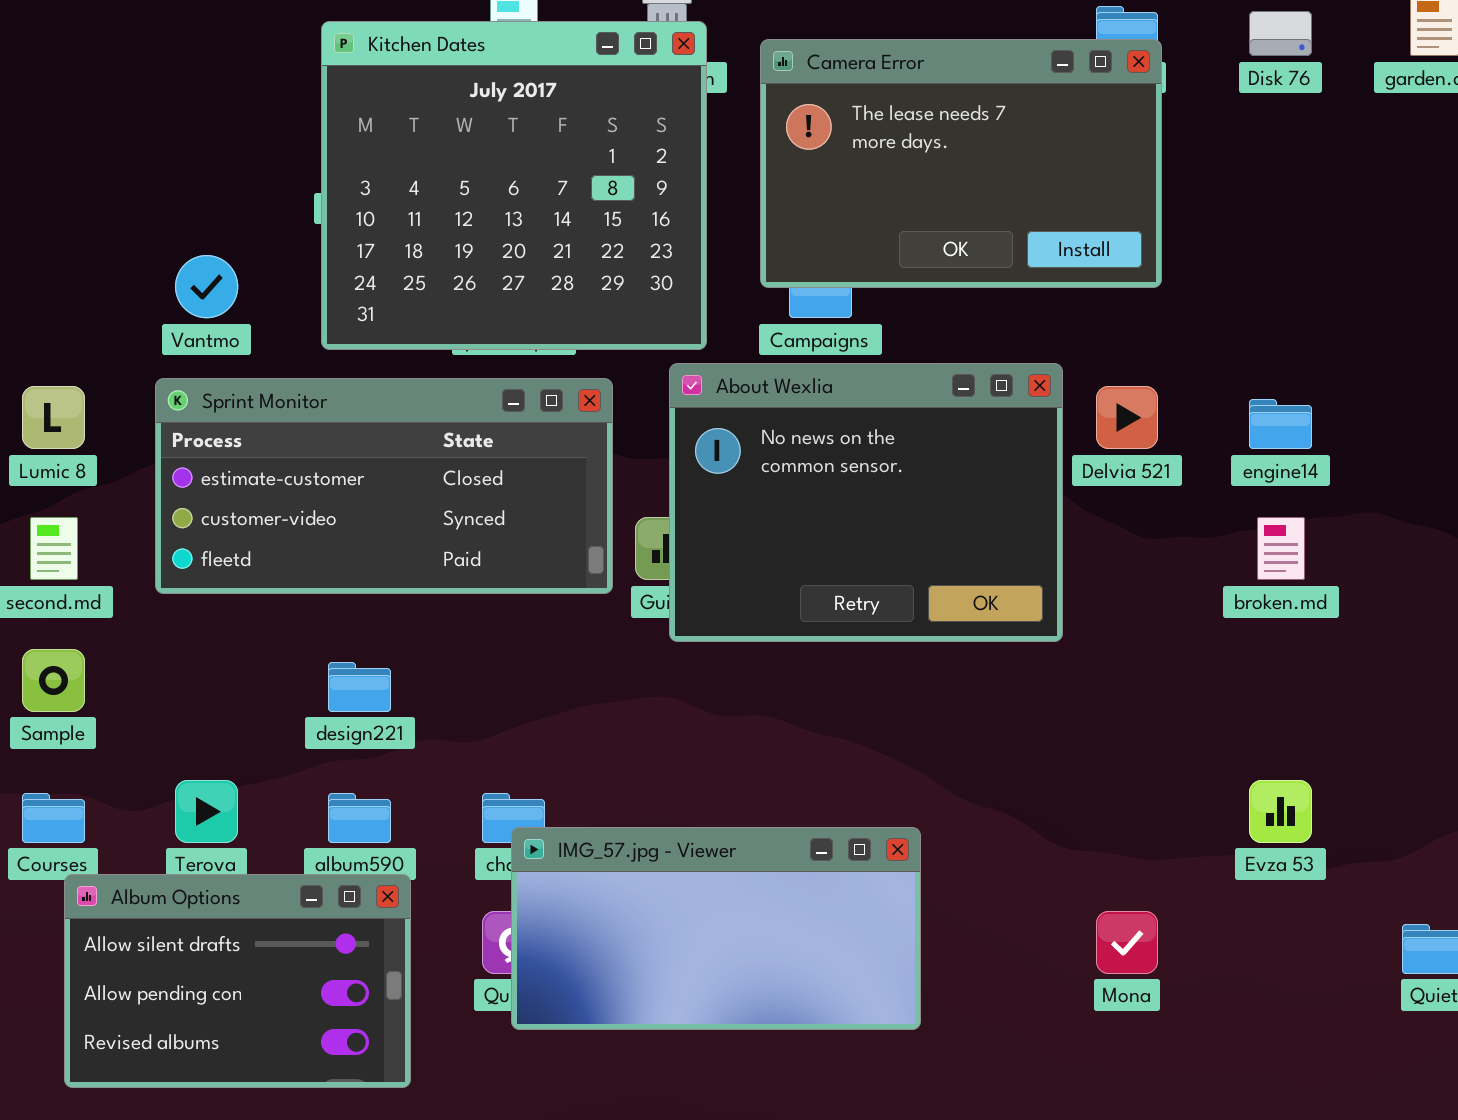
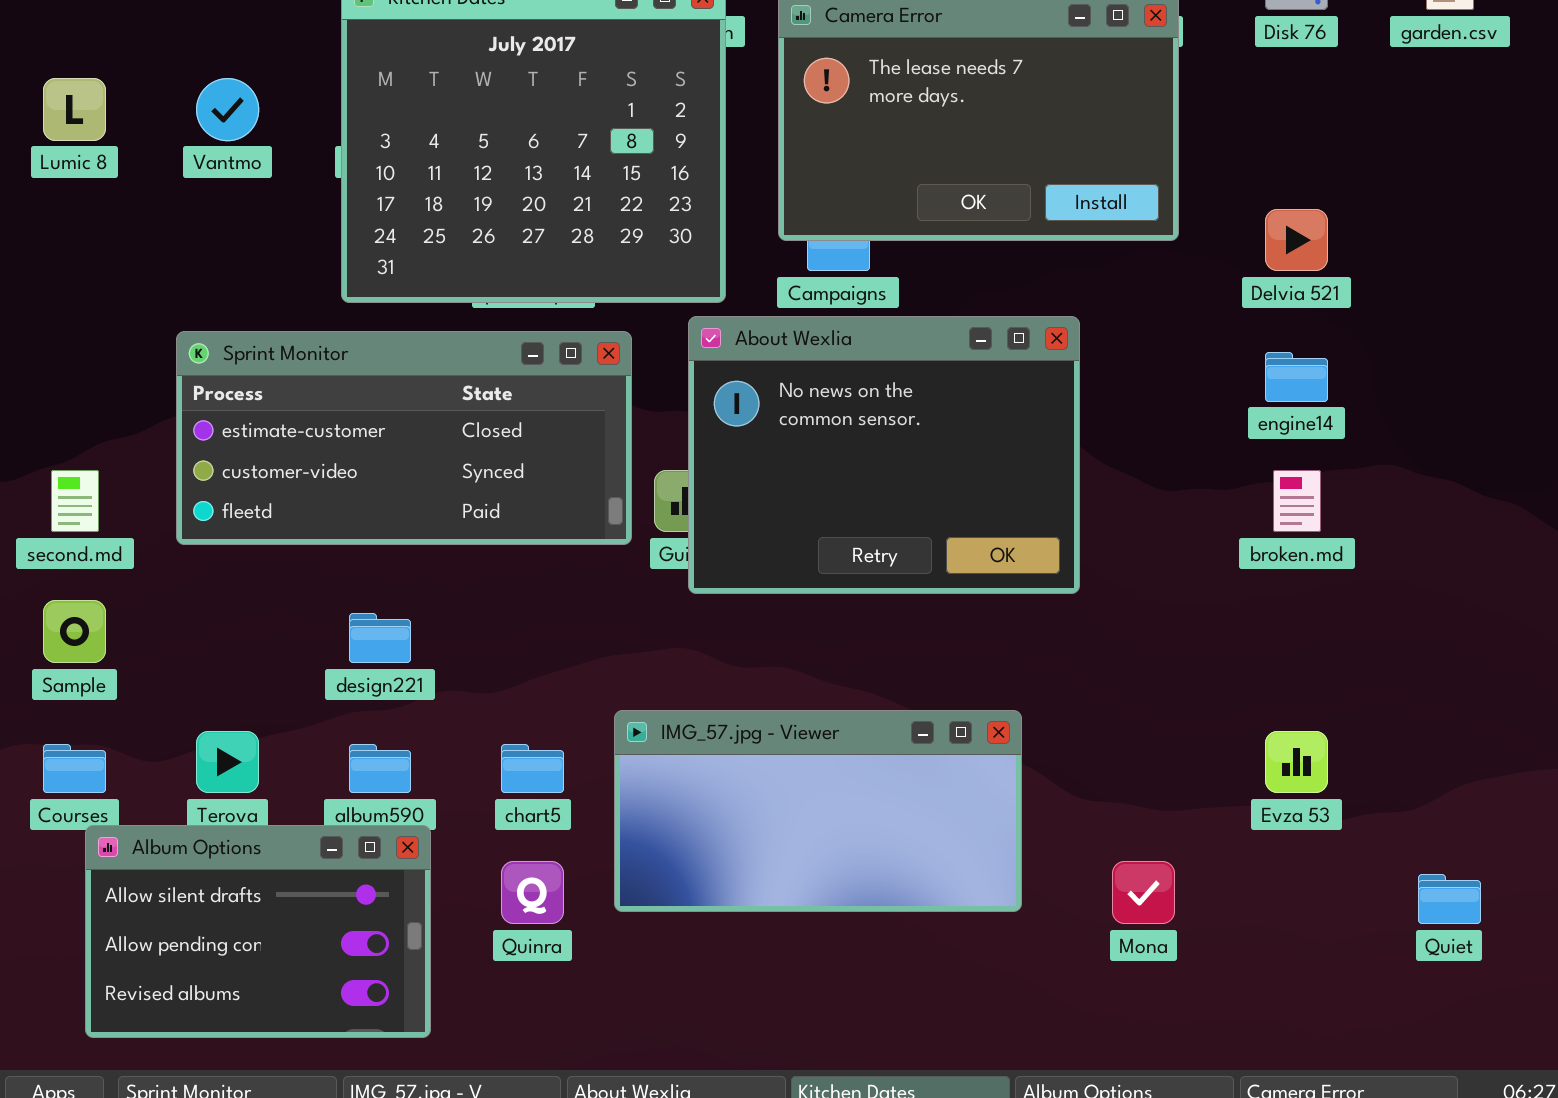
Vantmo: [175,255,238,318] -> [196,78,259,141], moved
Lumic 8: [22,386,85,449] -> [43,78,106,141], moved
Delvia 521: [1096,386,1158,449] -> [1265,209,1328,271], moved
IMG_57.jpg - Viewer: [511,827,921,1030] -> [614,710,1022,912], moved

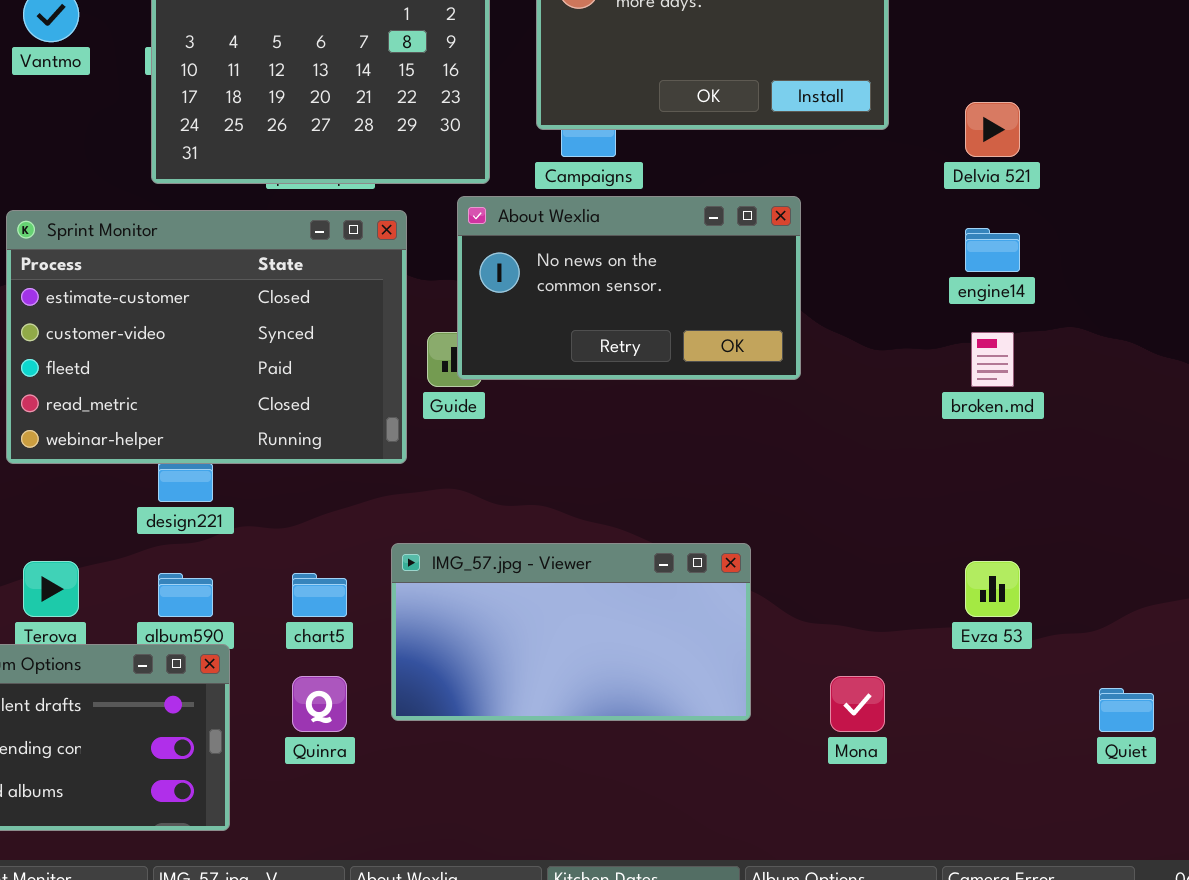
About Wexlia: [688,316,1080,594] -> [457,196,801,380], resized
Sprint Monitor: [176,331,632,545] -> [6,210,407,464], resized

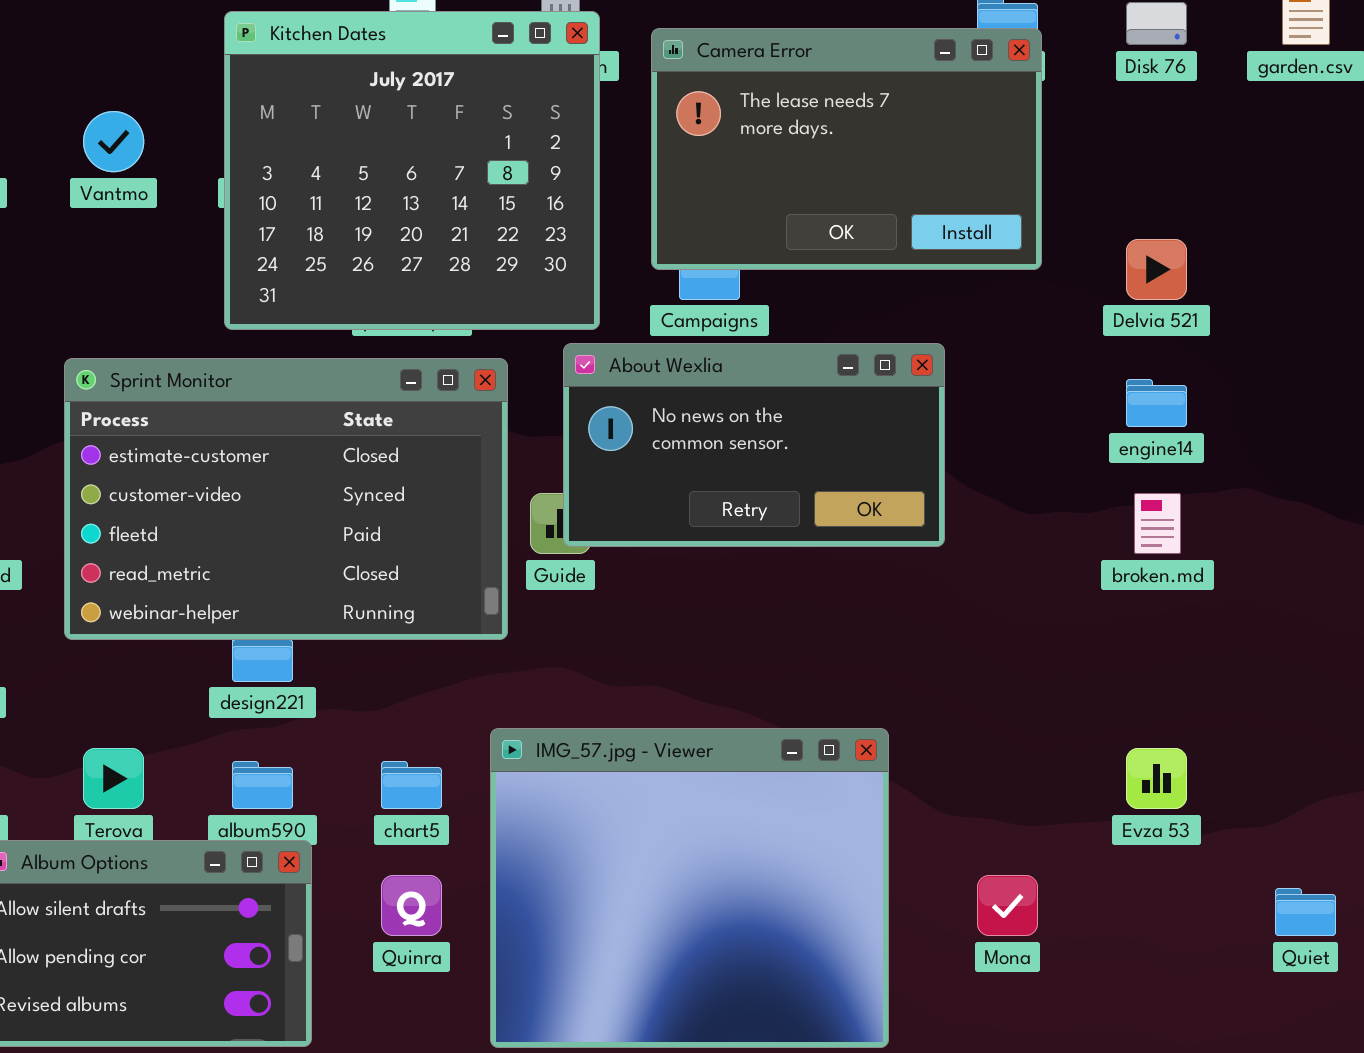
IMG_57.jpg - Viewer: [391,543,751,721] -> [490,728,889,1048], resized

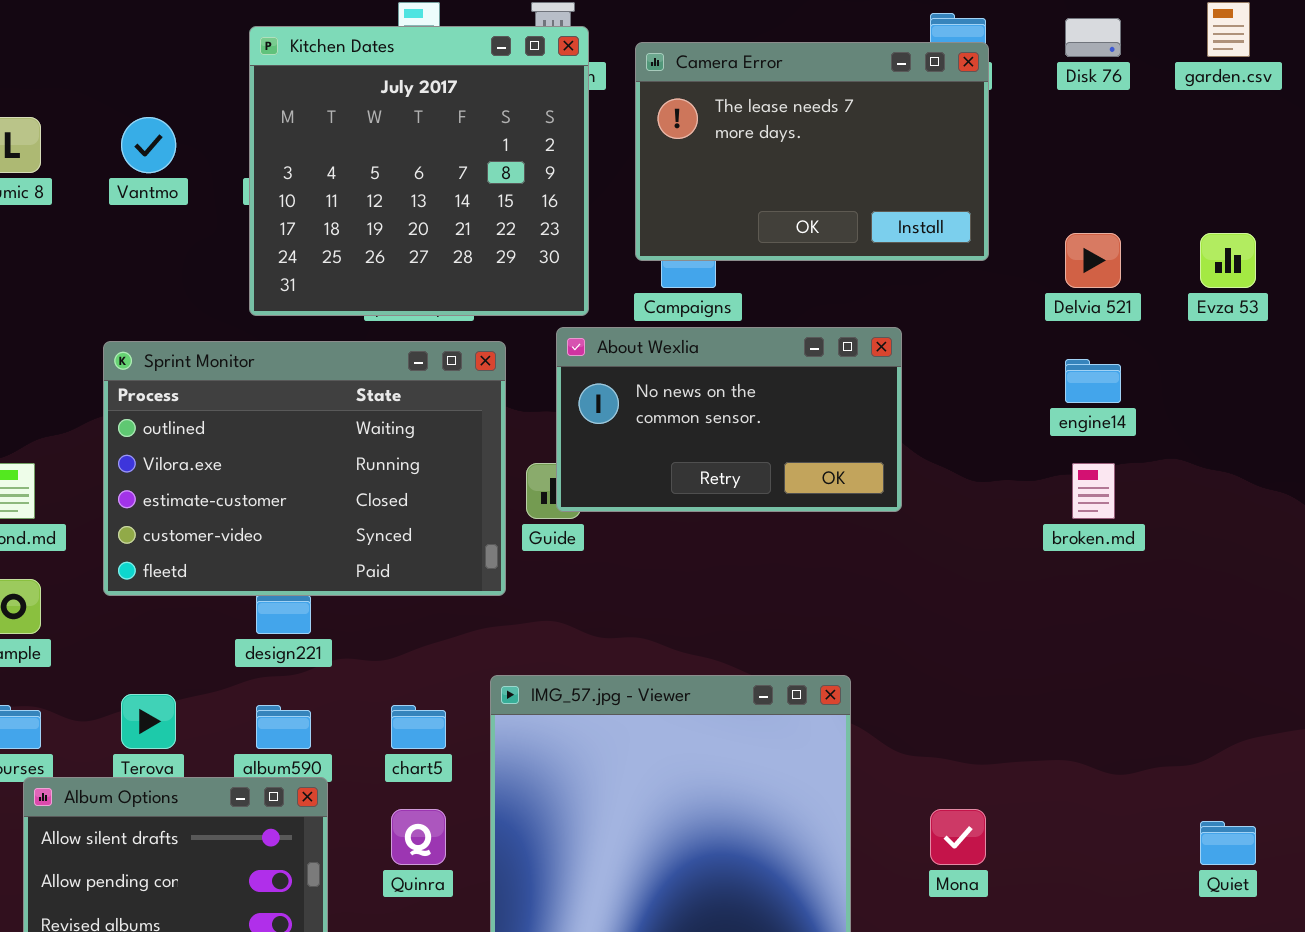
Sprint Monitor: [64,358,508,640] -> [103,341,506,596], scrolled up 2 rows
Evza 53: [1126,748,1187,809] -> [1200,233,1256,288], moved

